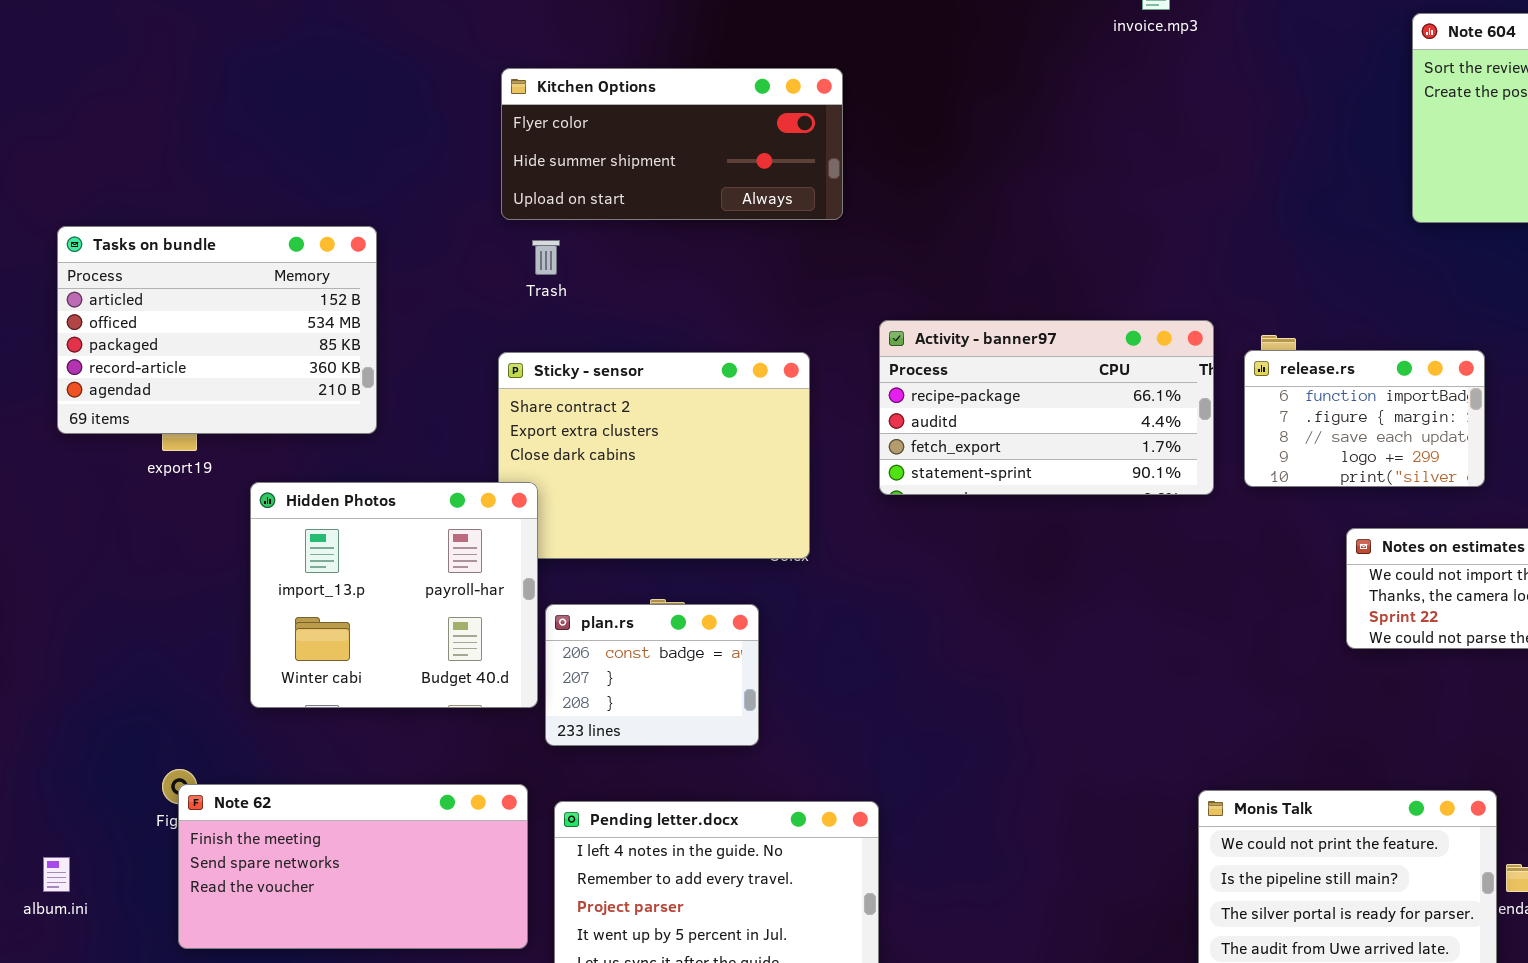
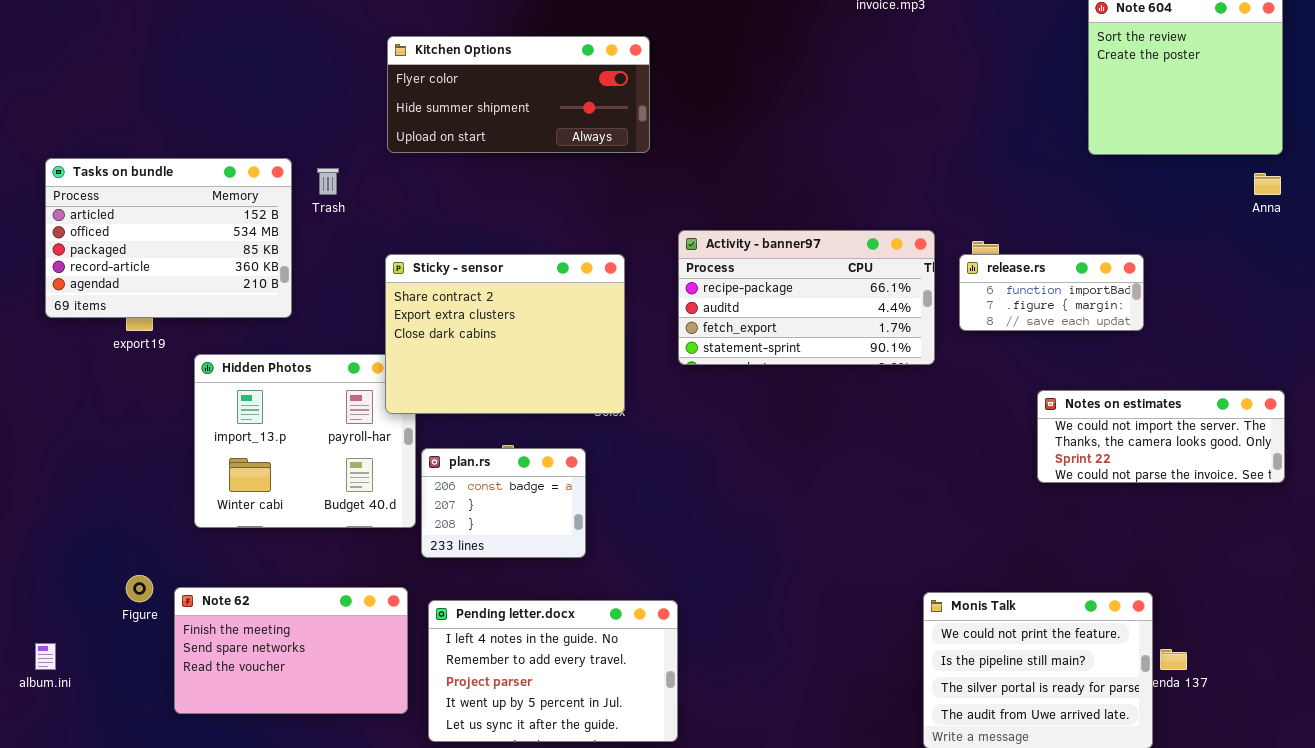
Trash: [532,240,560,275] -> [317,168,339,195], moved
release.rs: [1244,350,1485,487] -> [959,254,1144,331], resized
Sticky - sensor: [498,352,810,559] -> [385,254,625,414], raised
Note 62: [178,784,528,949] -> [174,587,408,714], resized

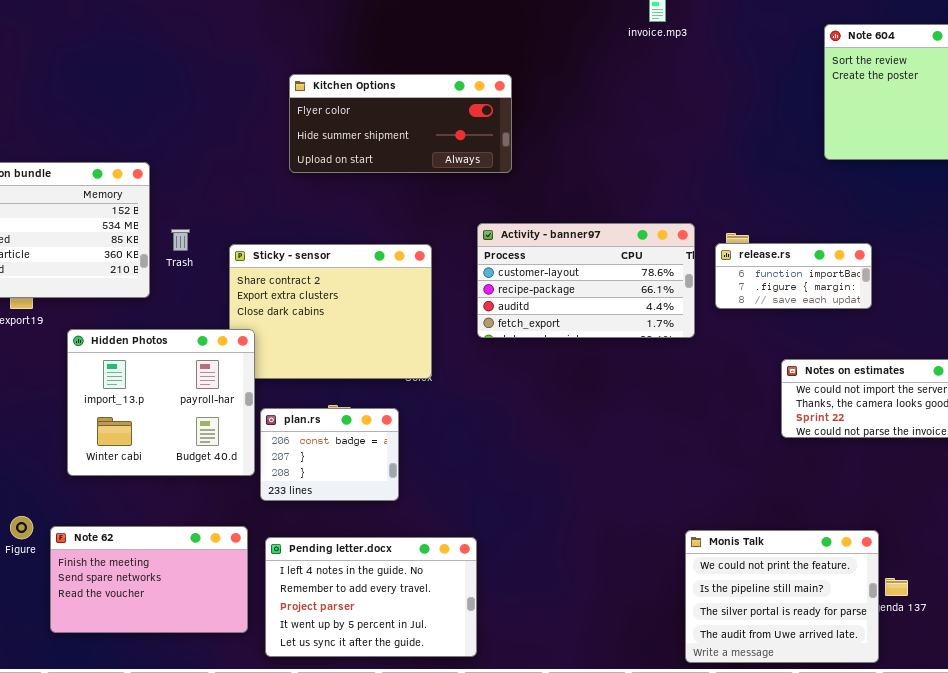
Kitchen Options: [387,36,650,153] -> [289,74,512,173], moved
Trash: [317,168,339,195] -> [171,229,190,251], moved
Activity - banner97: [678,230,935,365] -> [477,223,695,338], scrolled up 1 row
Hidden Photos: [194,354,416,528] -> [67,329,255,476], raised

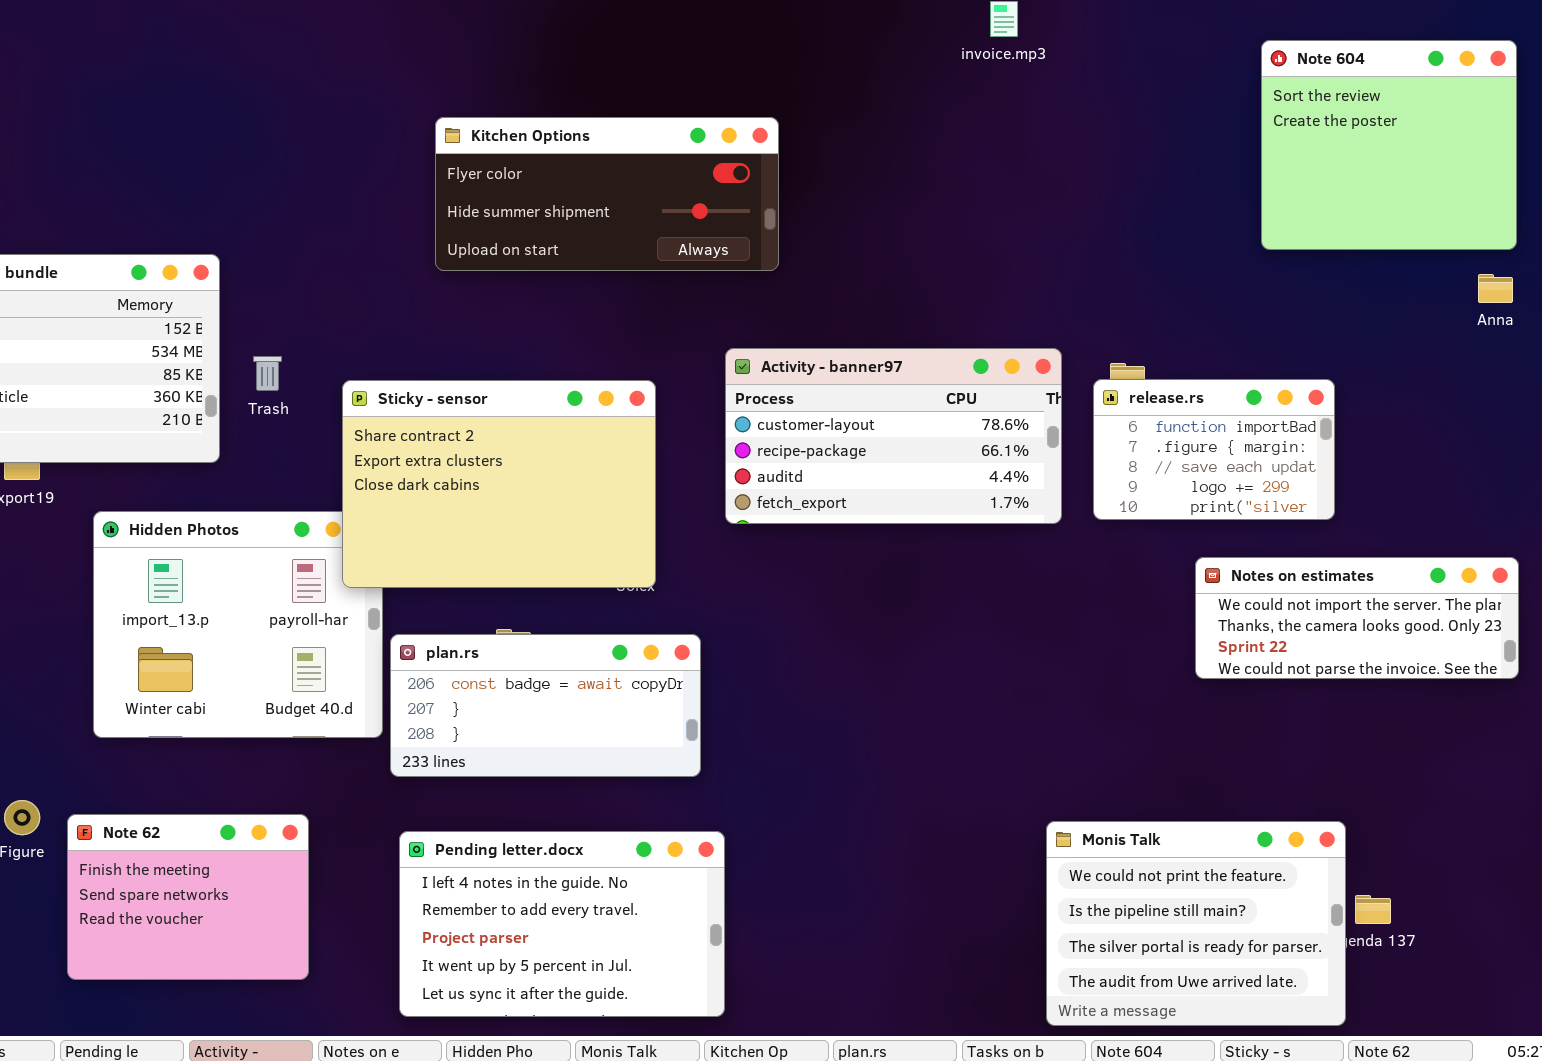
release.rs: [715,243,872,309] -> [1093,379,1335,520], resized
Sticky - sensor: [229,244,432,379] -> [342,380,656,588], raised
plan.rs: [260,408,399,501] -> [390,634,701,777], resized
Note 62: [50,526,248,633] -> [67,814,309,980], resized

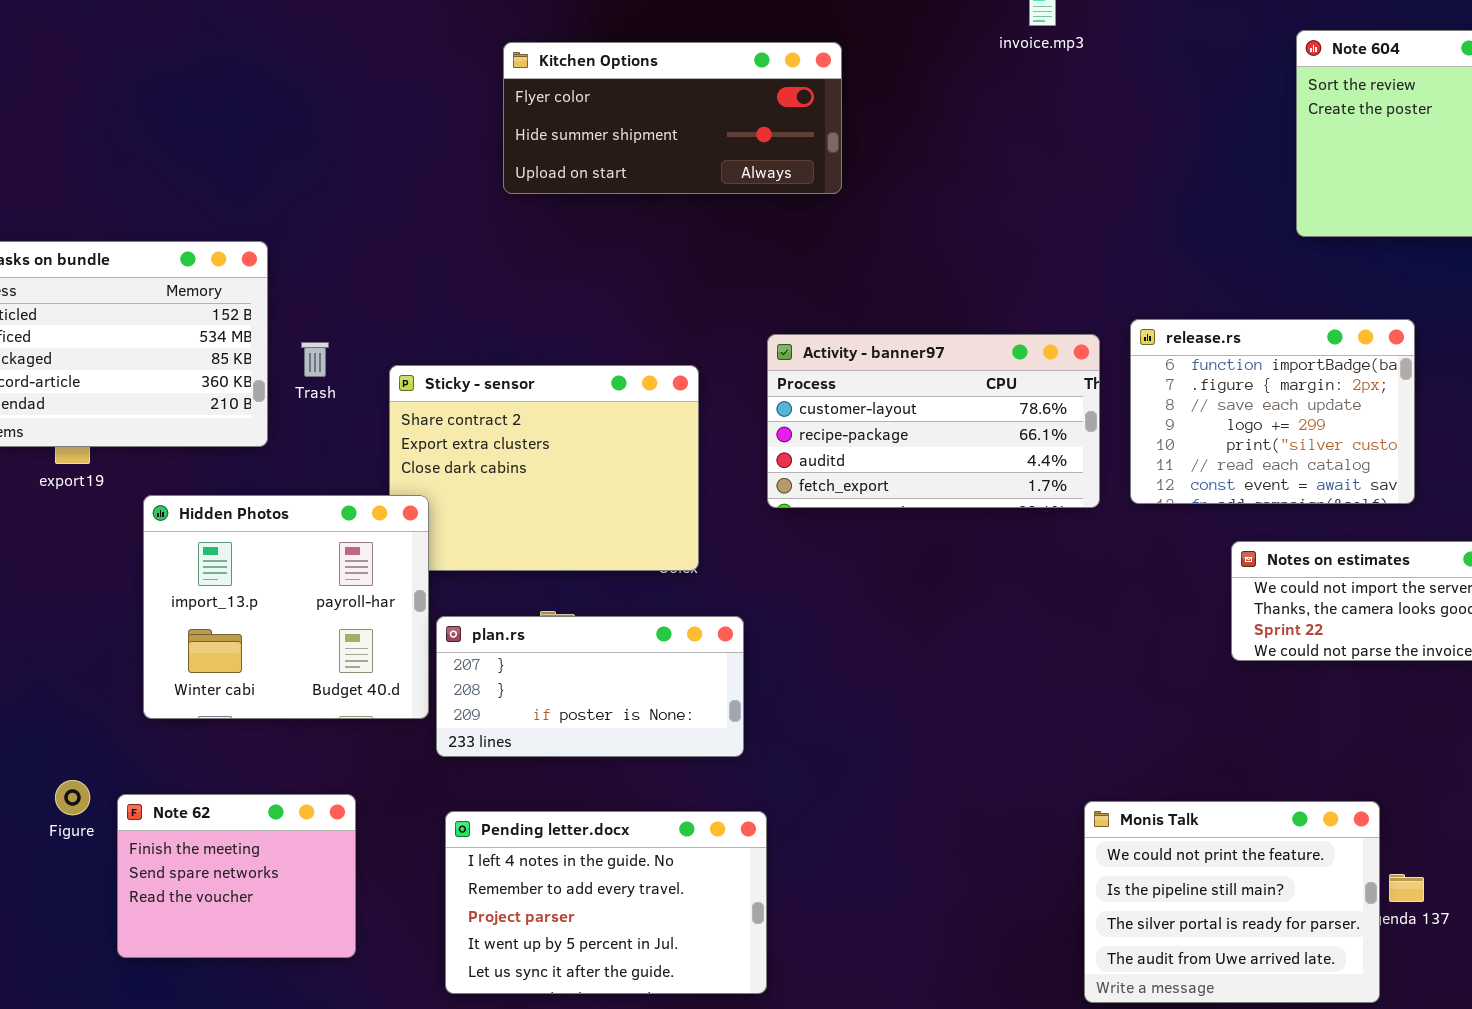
Kitchen Options: [435,117,779,271] -> [503,42,842,194], moved
release.rs: [1093,379,1335,520] -> [1130,319,1415,504], resized
Hidden Photos: [93,511,383,738] -> [143,495,429,719], raised
plan.rs: [390,634,701,777] -> [436,616,744,757], scrolled down 1 row

